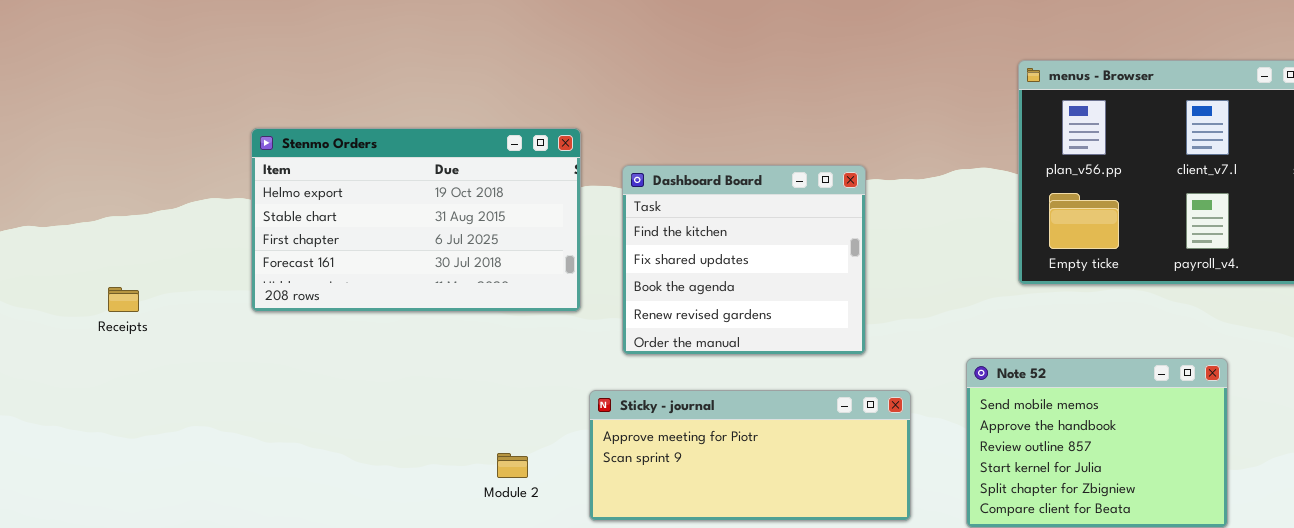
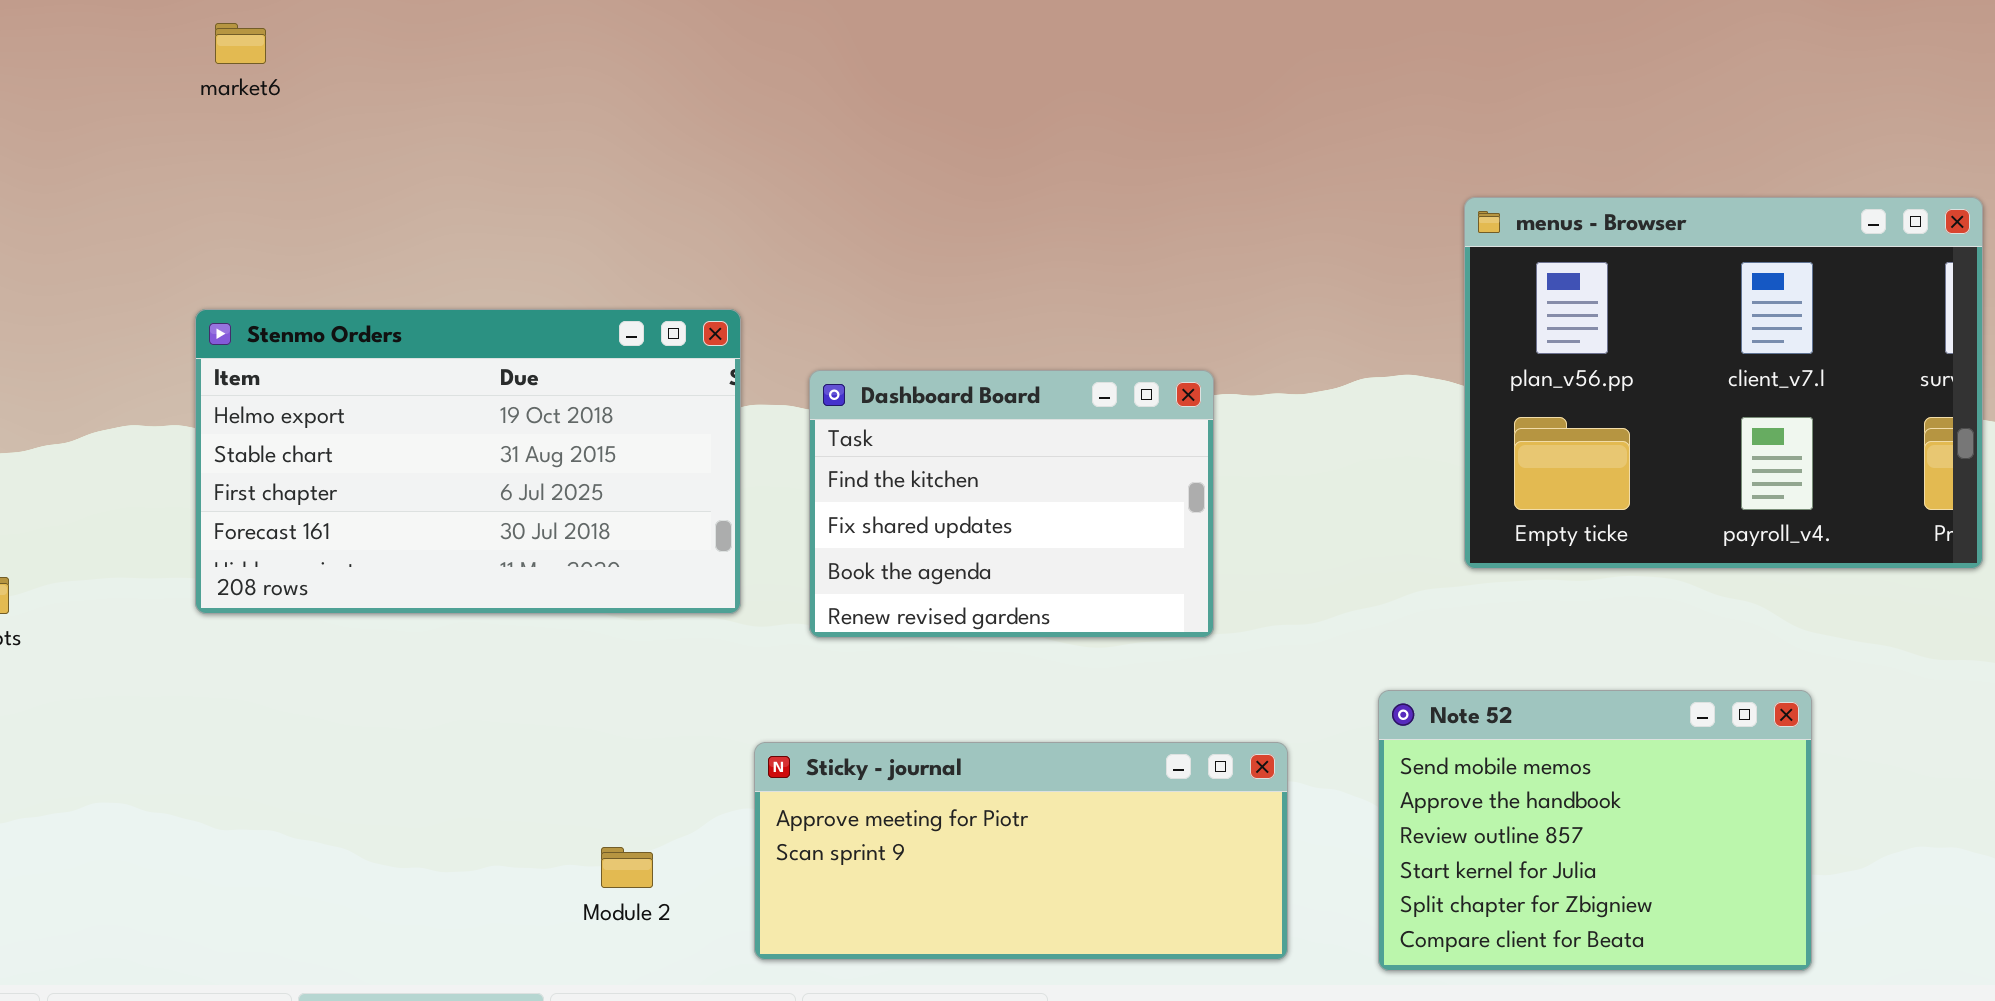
Dashboard Board: [622,165,866,355] -> [809,370,1214,638], resized

